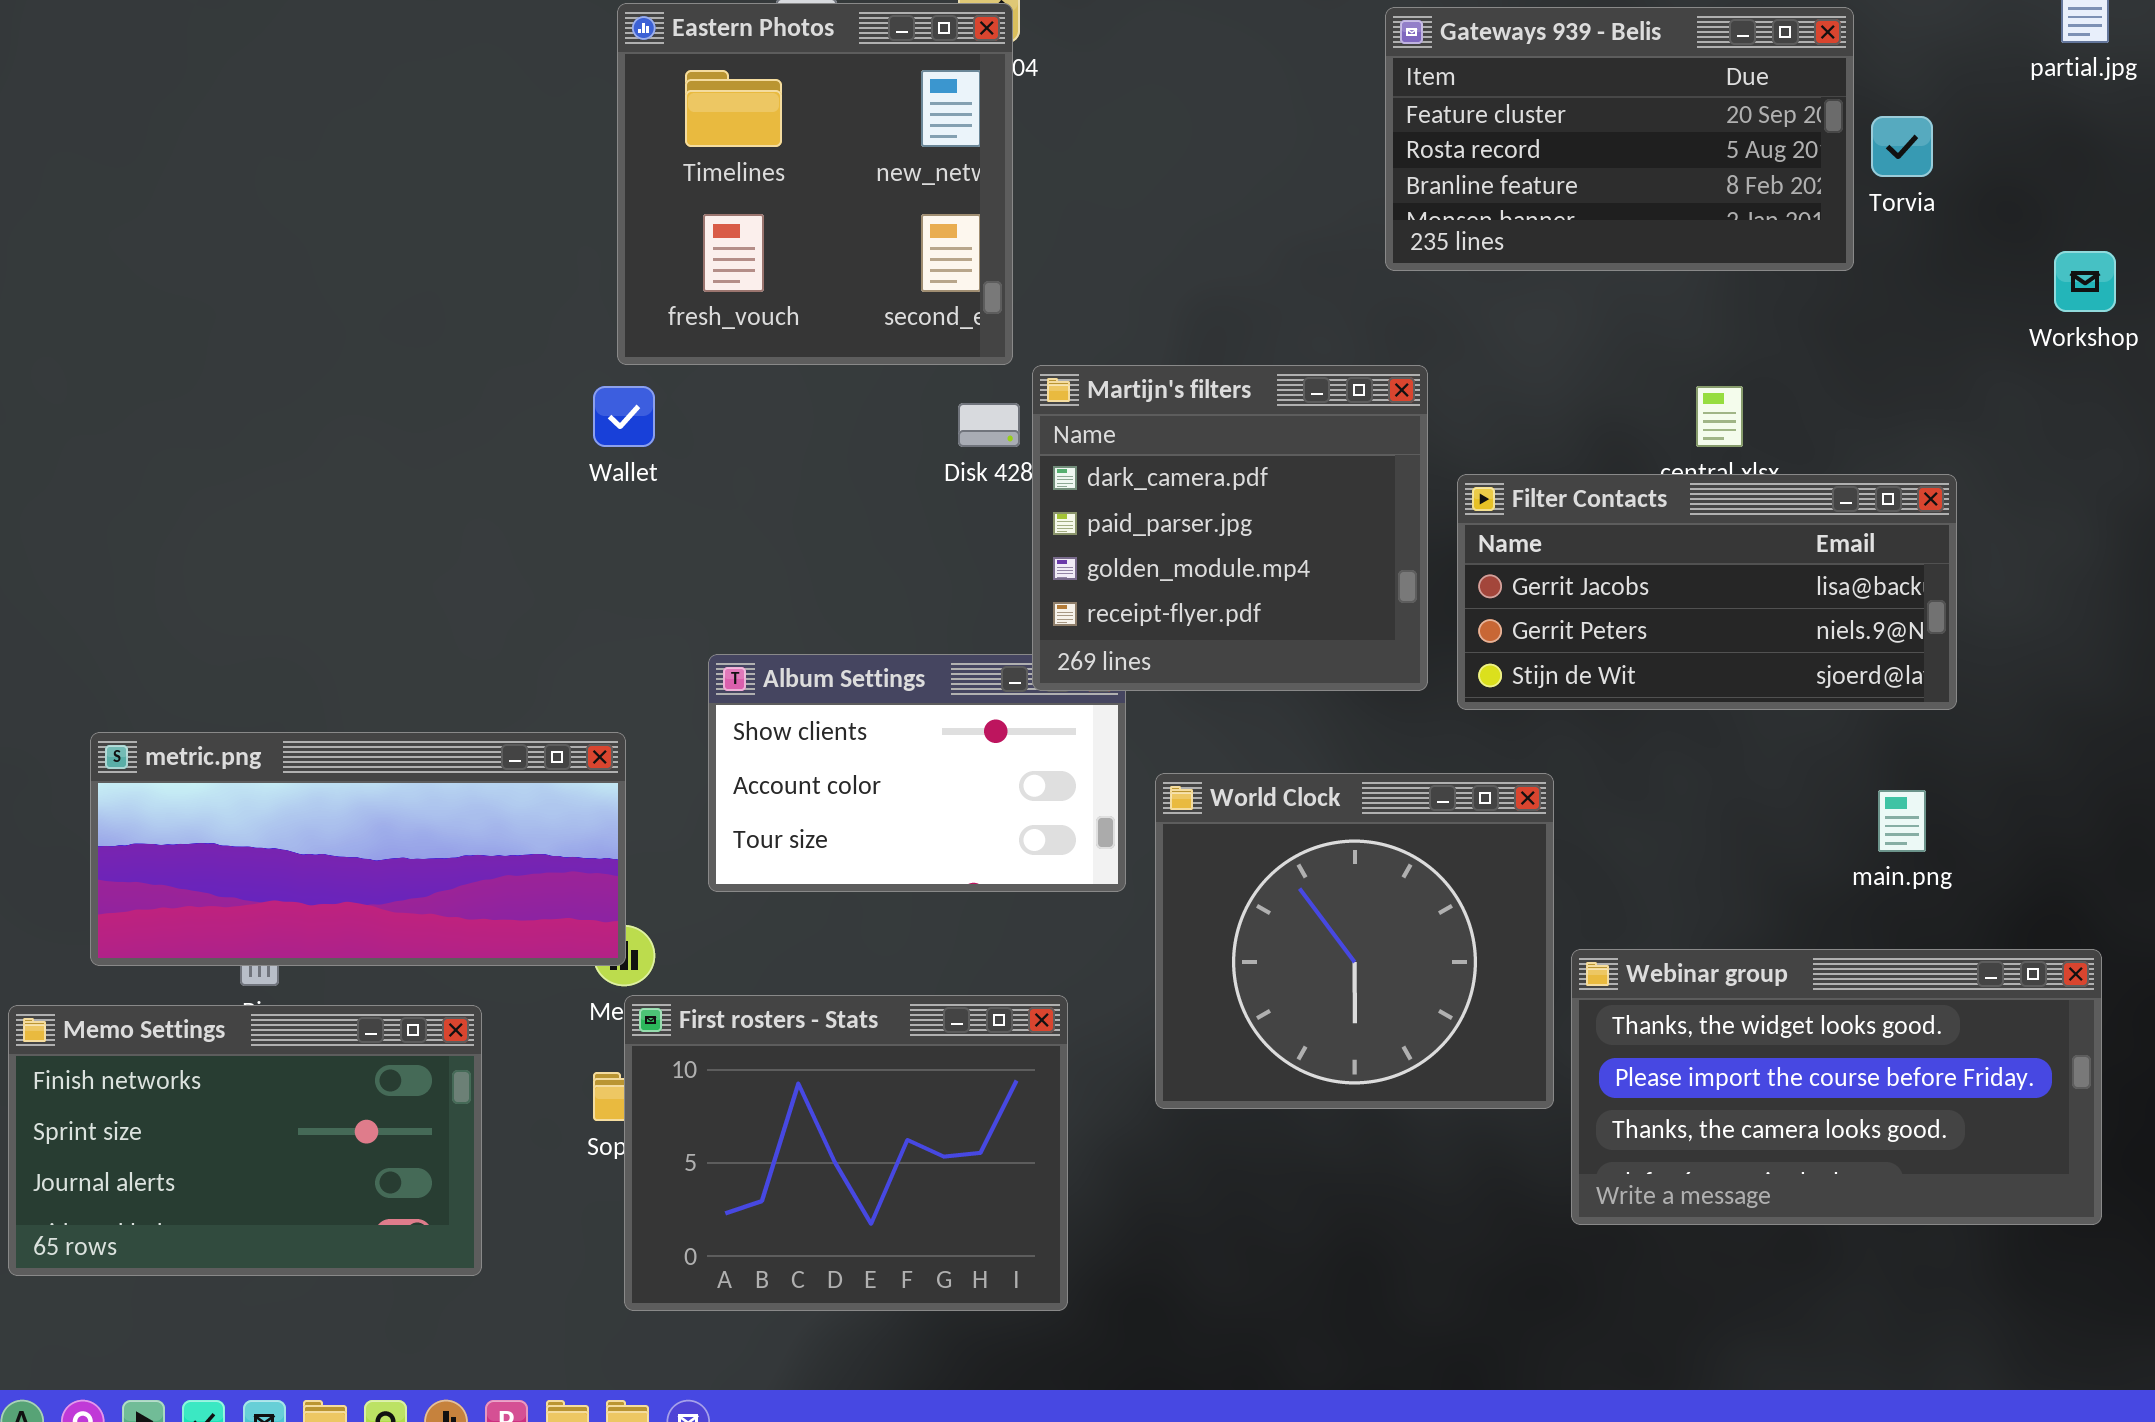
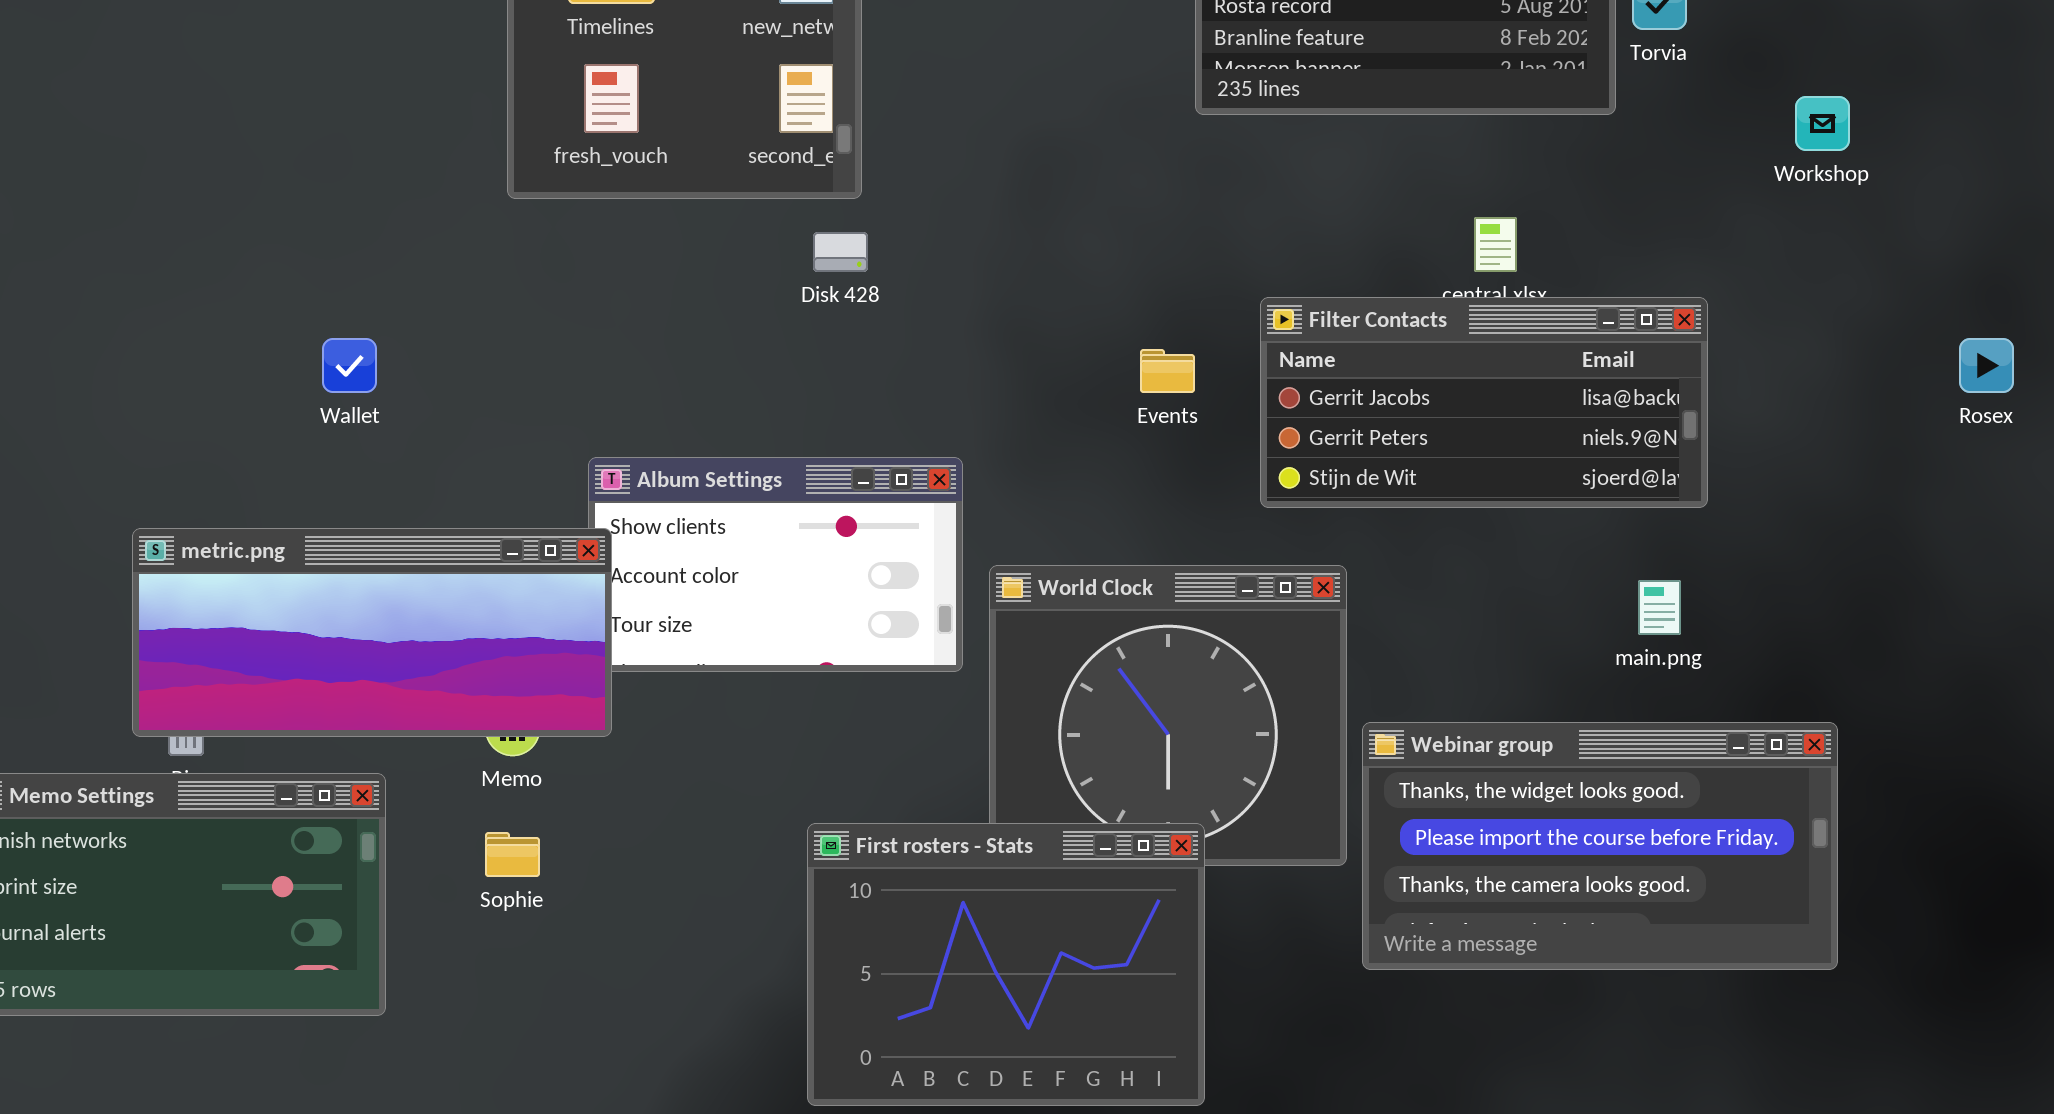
Martijn's filters: [1032,365,1428,691] -> none, closed
Wallet: [593,386,655,447] -> [322,338,377,393], moved
metric.png: [90,732,626,966] -> [132,528,612,737], moved
First rosters - Stats: [624,995,1068,1311] -> [807,823,1205,1106], moved

